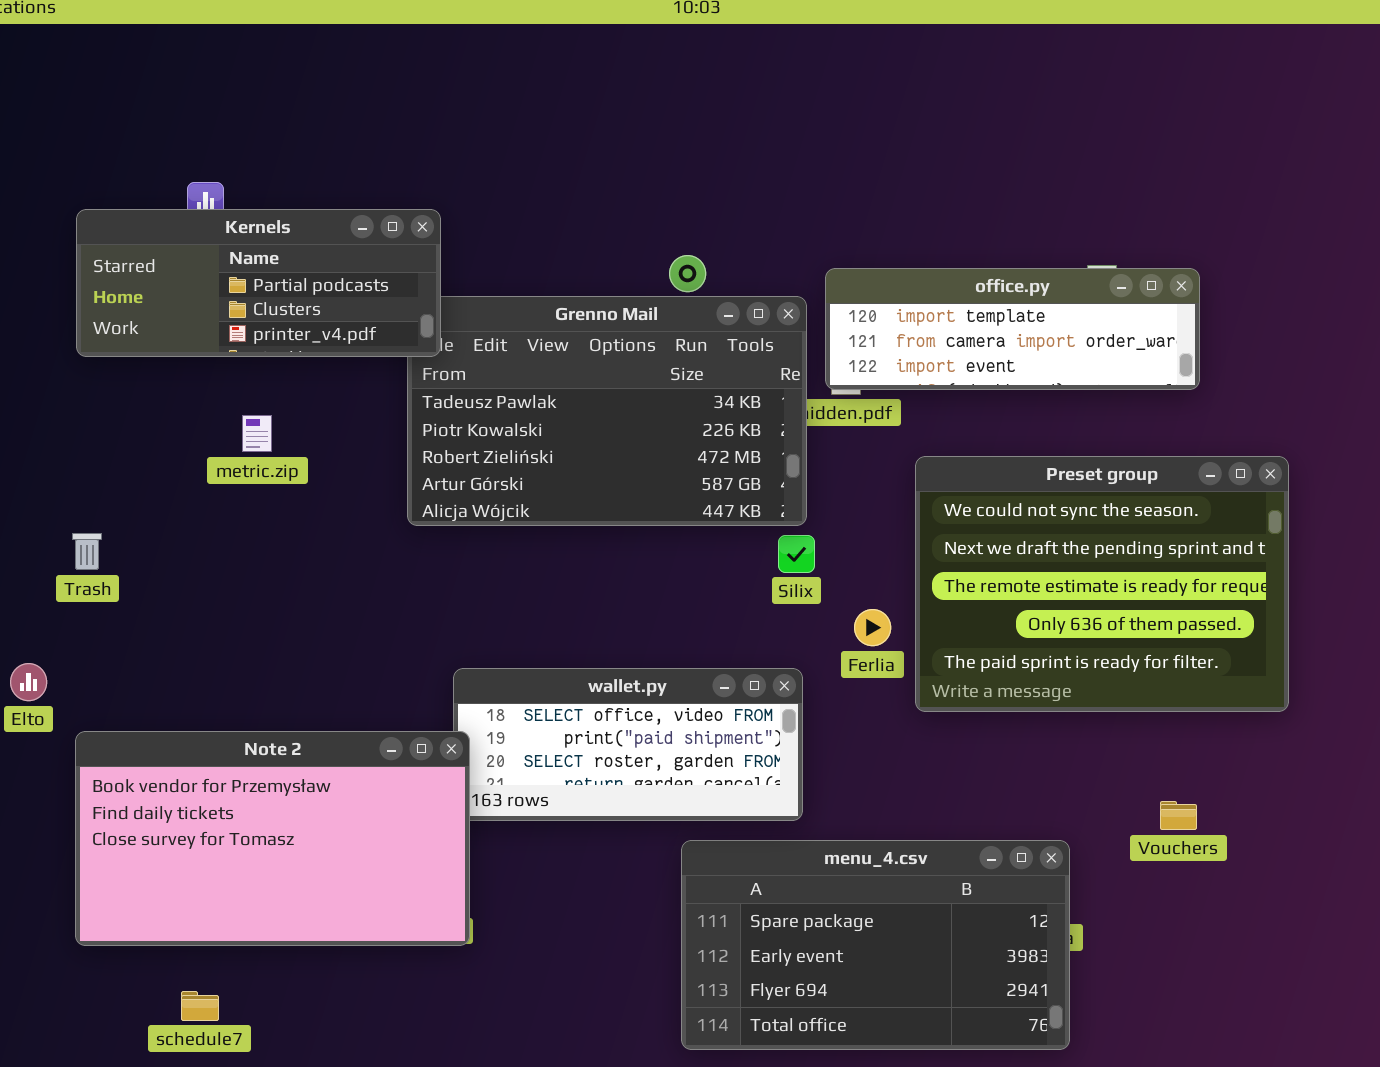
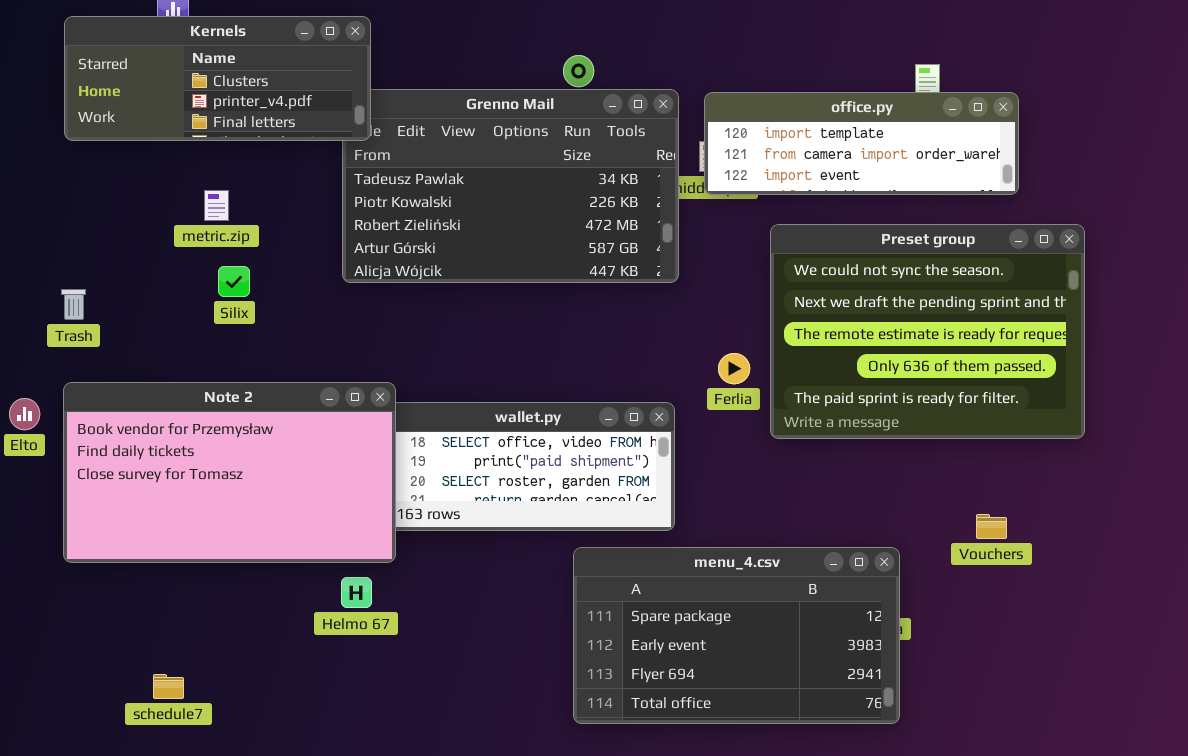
Kernels: [76,209,441,357] -> [64,16,371,141], scrolled down 1 row
office.py: [825,268,1200,390] -> [704,92,1019,195], moved
Silix: [778,535,815,573] -> [218,266,250,297], moved
Note 2: [75,731,470,946] -> [63,382,396,563], moved

